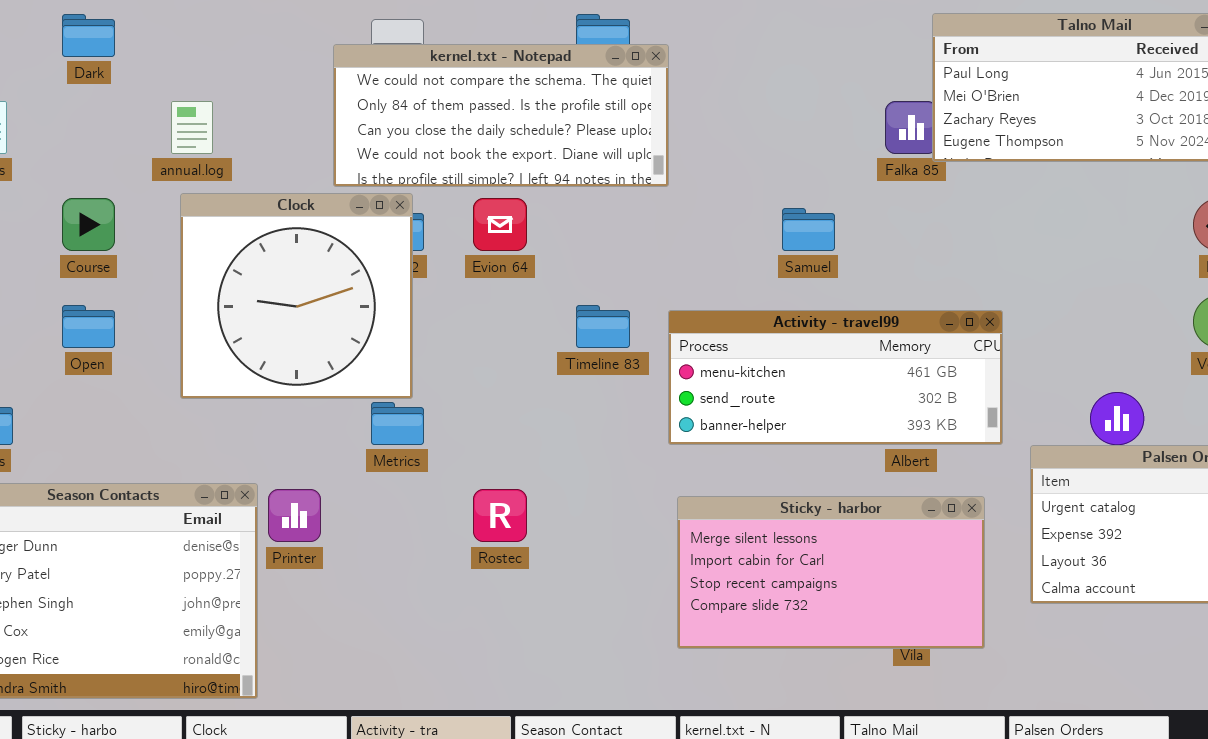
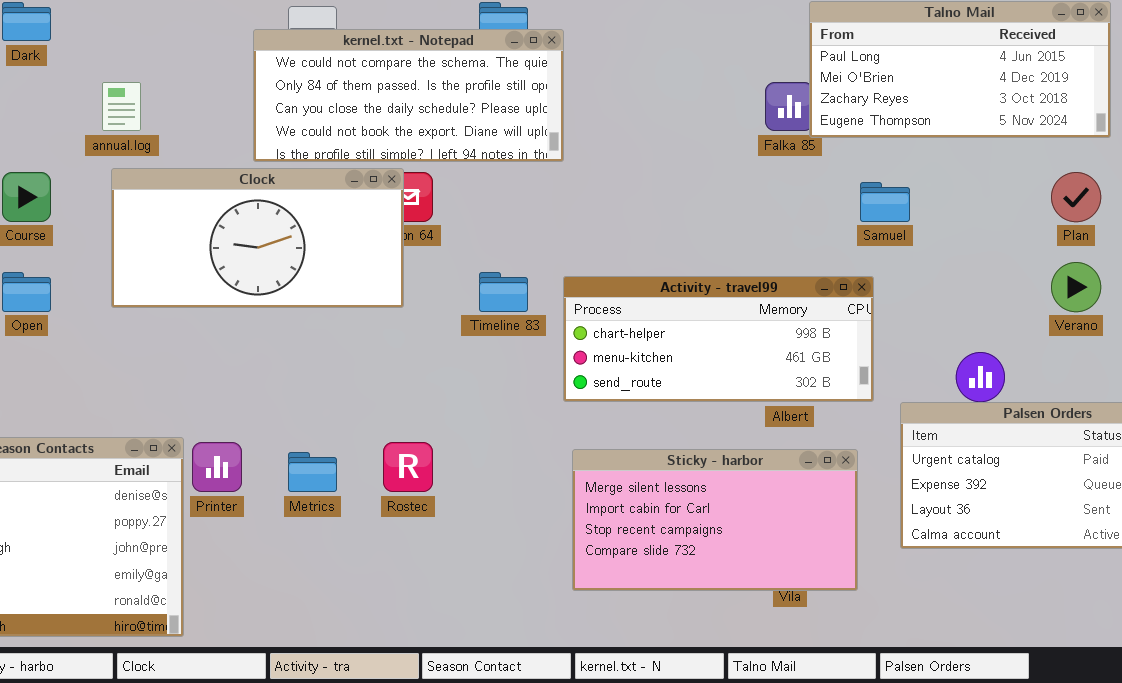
Clock: [180,193,413,399] -> [111,168,404,308], resized
Samuel: [782,208,835,251] -> [860,182,910,222], moved
Activity - travel99: [668,310,1003,445] -> [563,276,874,402], scrolled up 1 row
Metrics: [371,402,424,445] -> [288,452,337,492], moved

